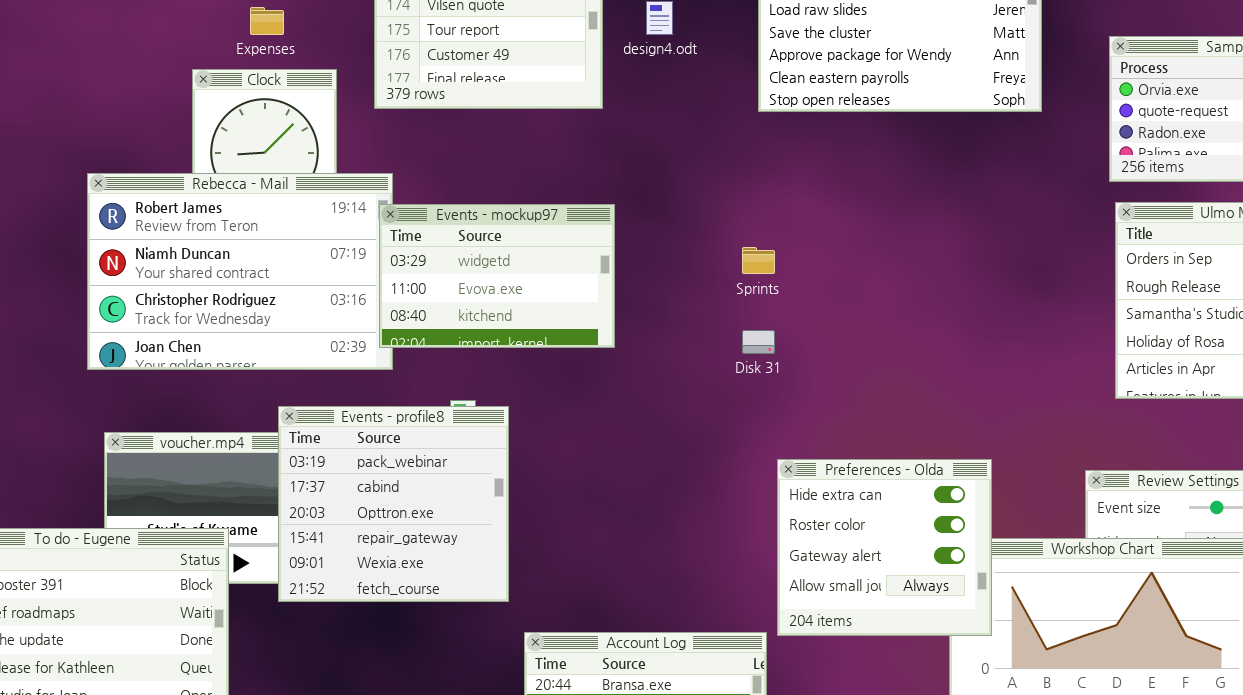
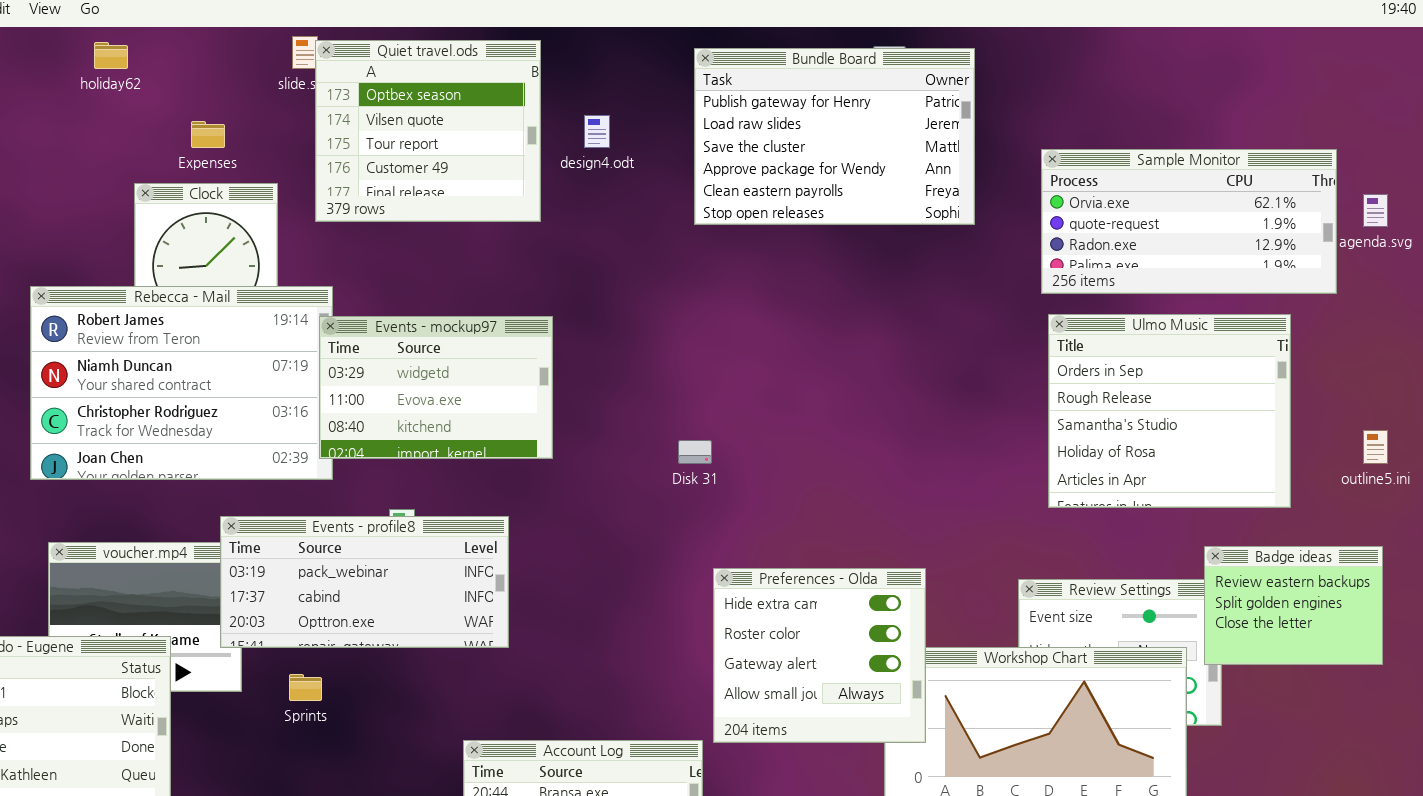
Sprints: [742,247,775,274] -> [289,674,322,701], moved
Events - profile8: [278,406,509,602] -> [220,516,509,648], resized

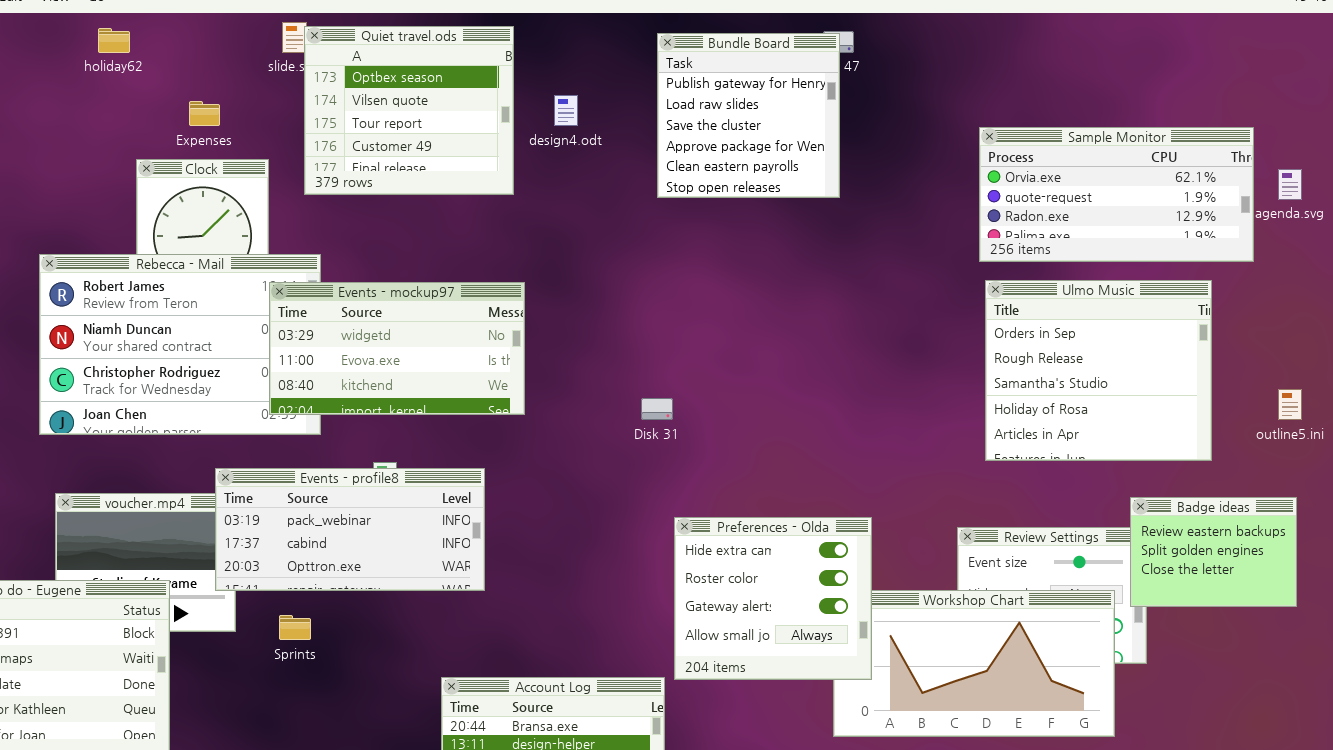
Bundle Board: [694,48,975,225] -> [657,33,840,198], resized
Events - mockup97: [319,316,553,459] -> [269,282,525,415], resized

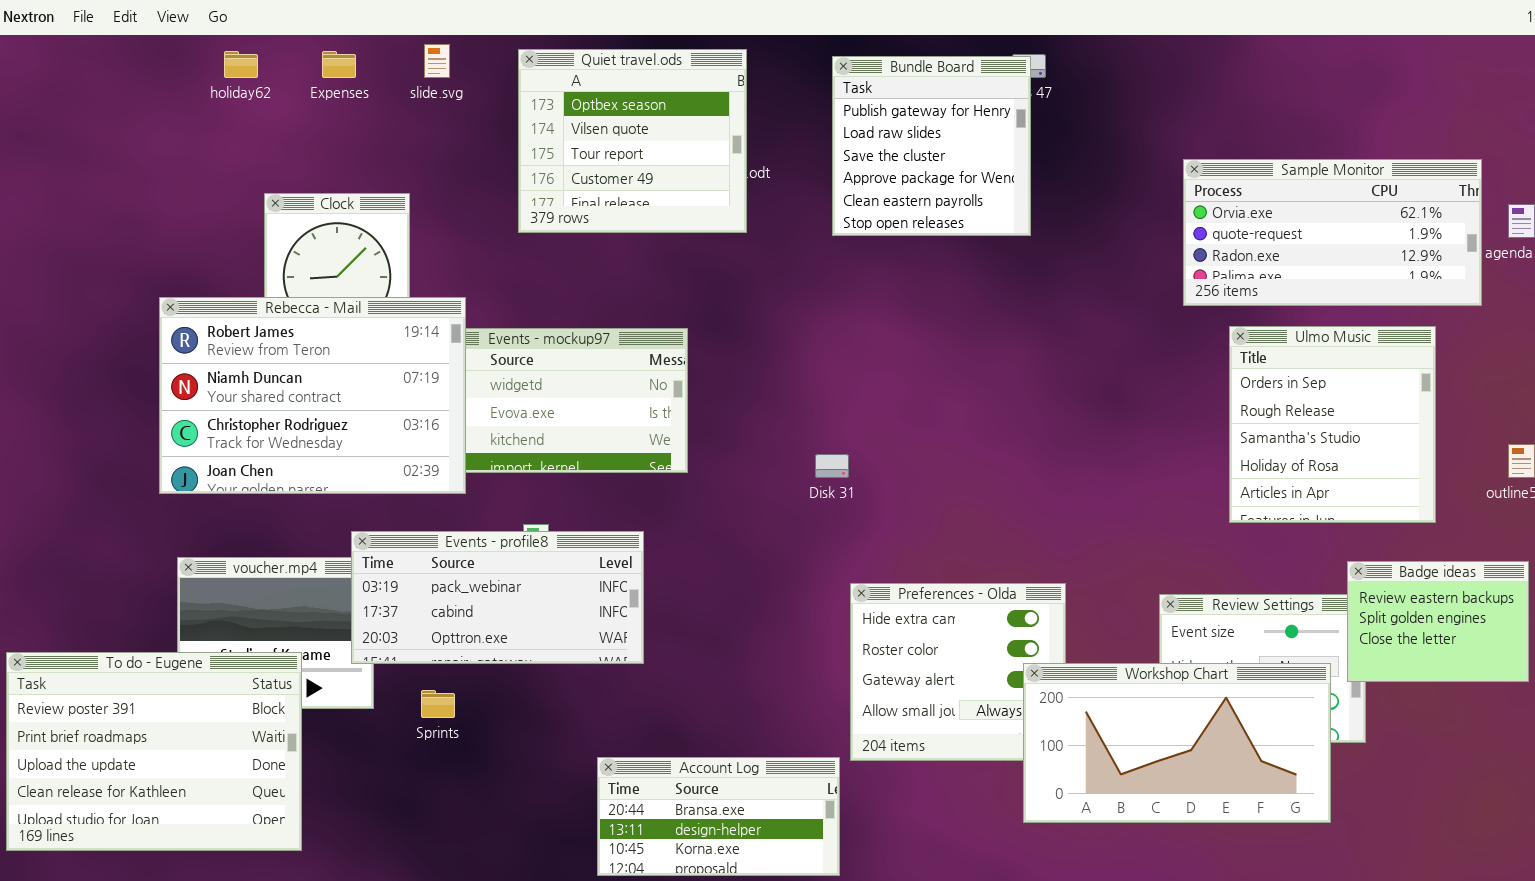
Quiet travel.ods: [304,26,514,195] -> [518,49,747,233], moved
Expenses: [189,101,220,126] -> [322,51,356,78], moved
Rebecca - Mail: [39,254,321,435] -> [159,297,466,494], raised
Ulmo Music: [985,280,1212,461] -> [1229,326,1436,523], resized
Workshop Chart: [833,590,1115,737] -> [1023,663,1331,823], raised

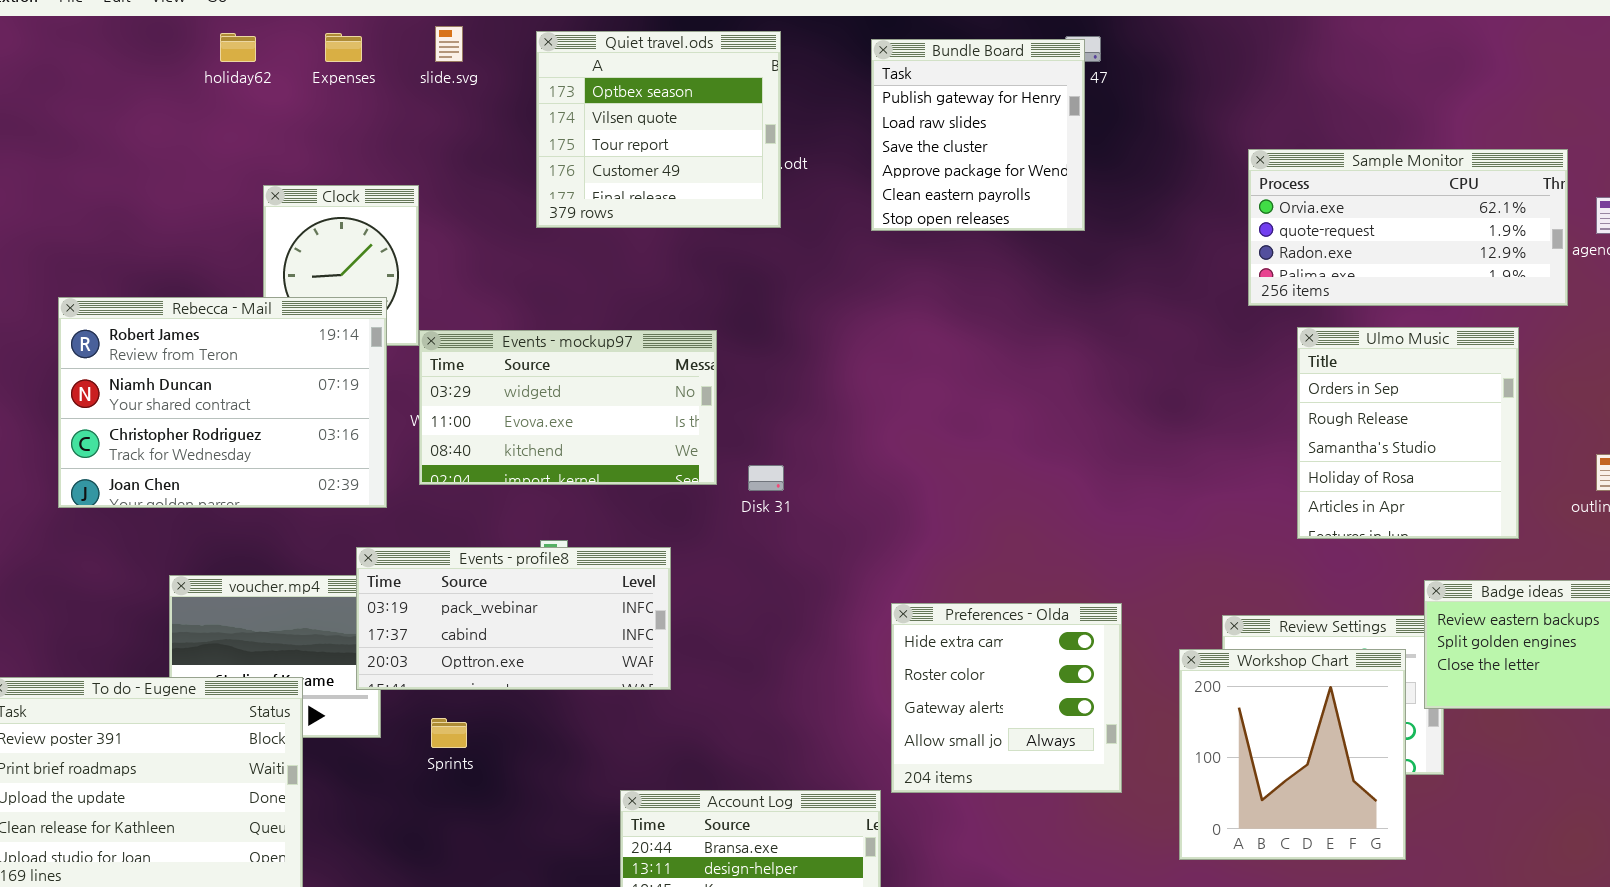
Rebecca - Mail: [159,297,466,494] -> [58,297,387,508], moved
Disk 31: [815,454,849,478] -> [748,465,784,491], moved
Workshop Chart: [1023,663,1331,823] -> [1179,649,1406,860], resized

